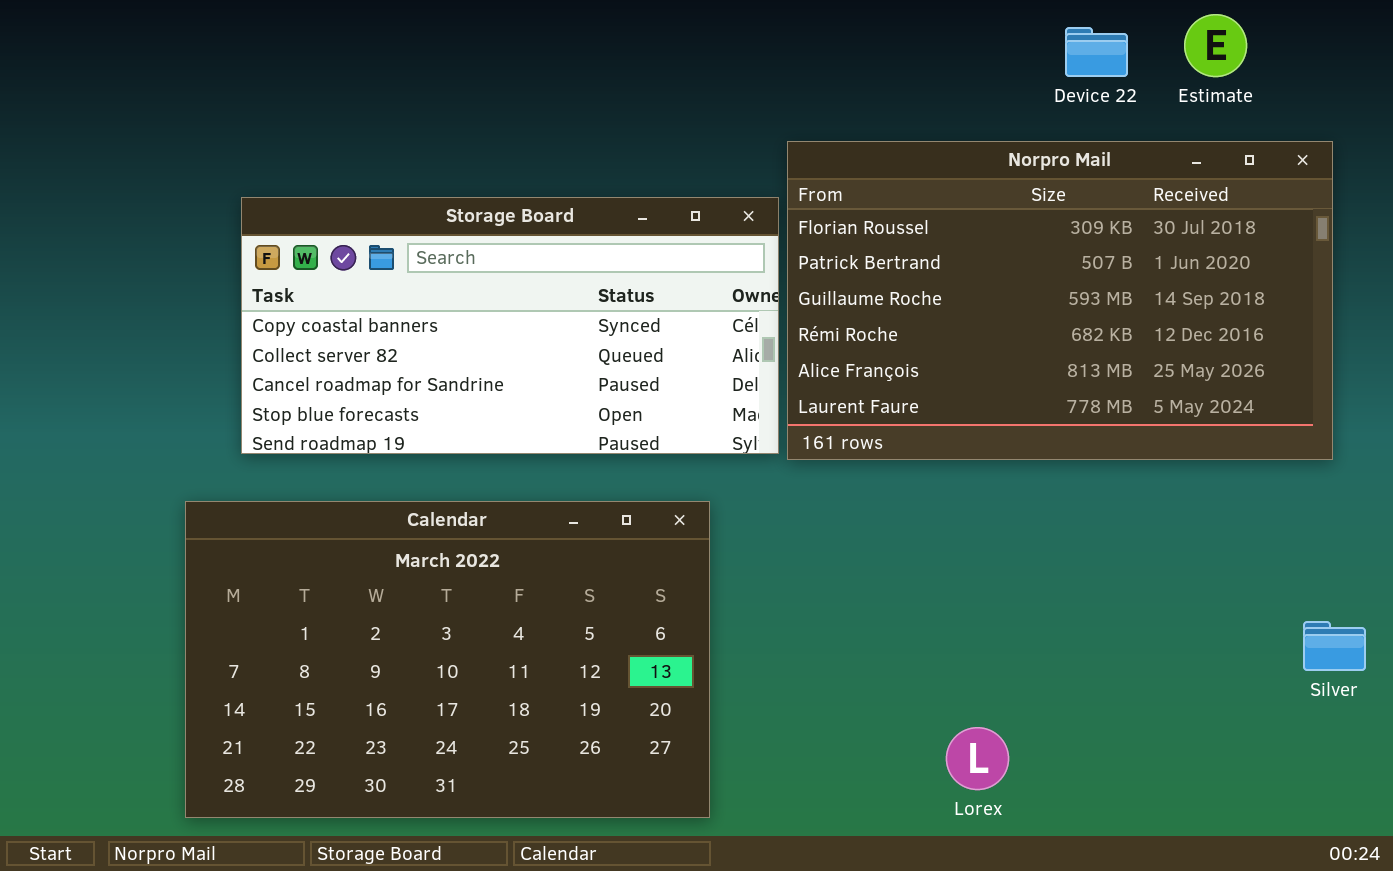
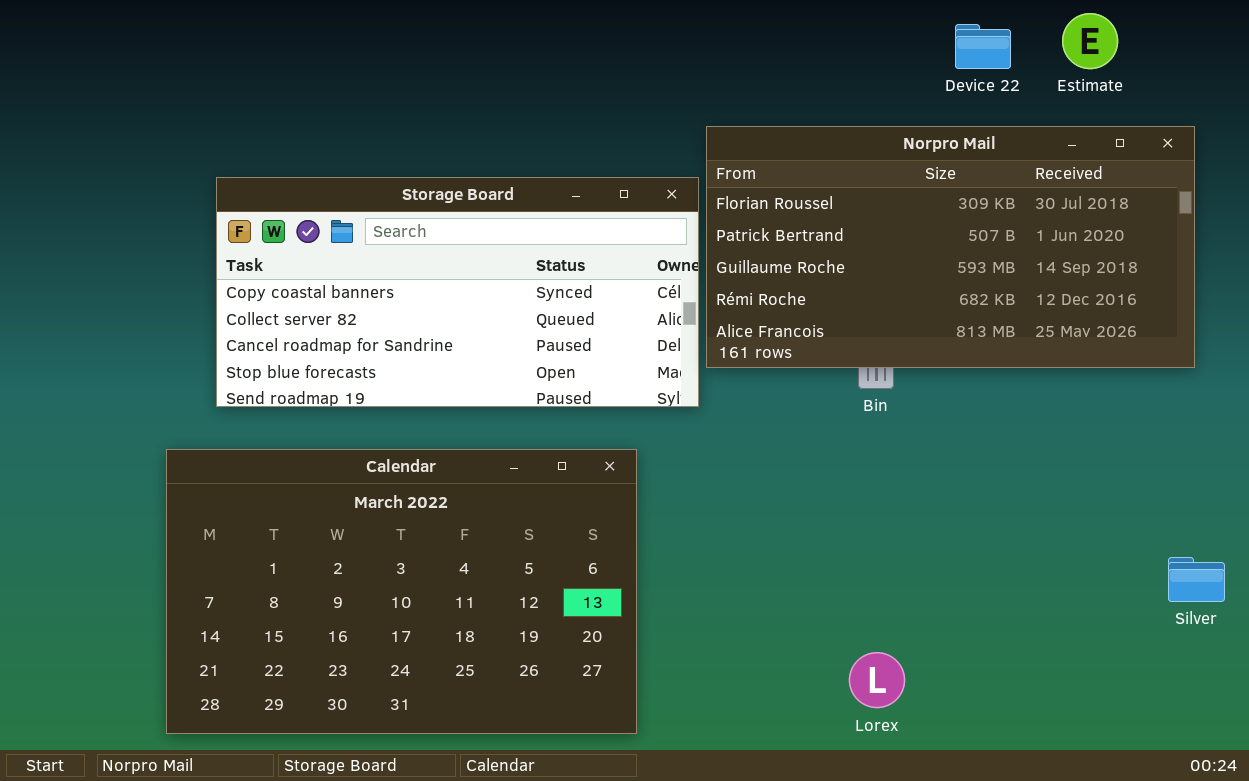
Norpro Mail: [787,141,1333,460] -> [706,126,1195,368], resized

